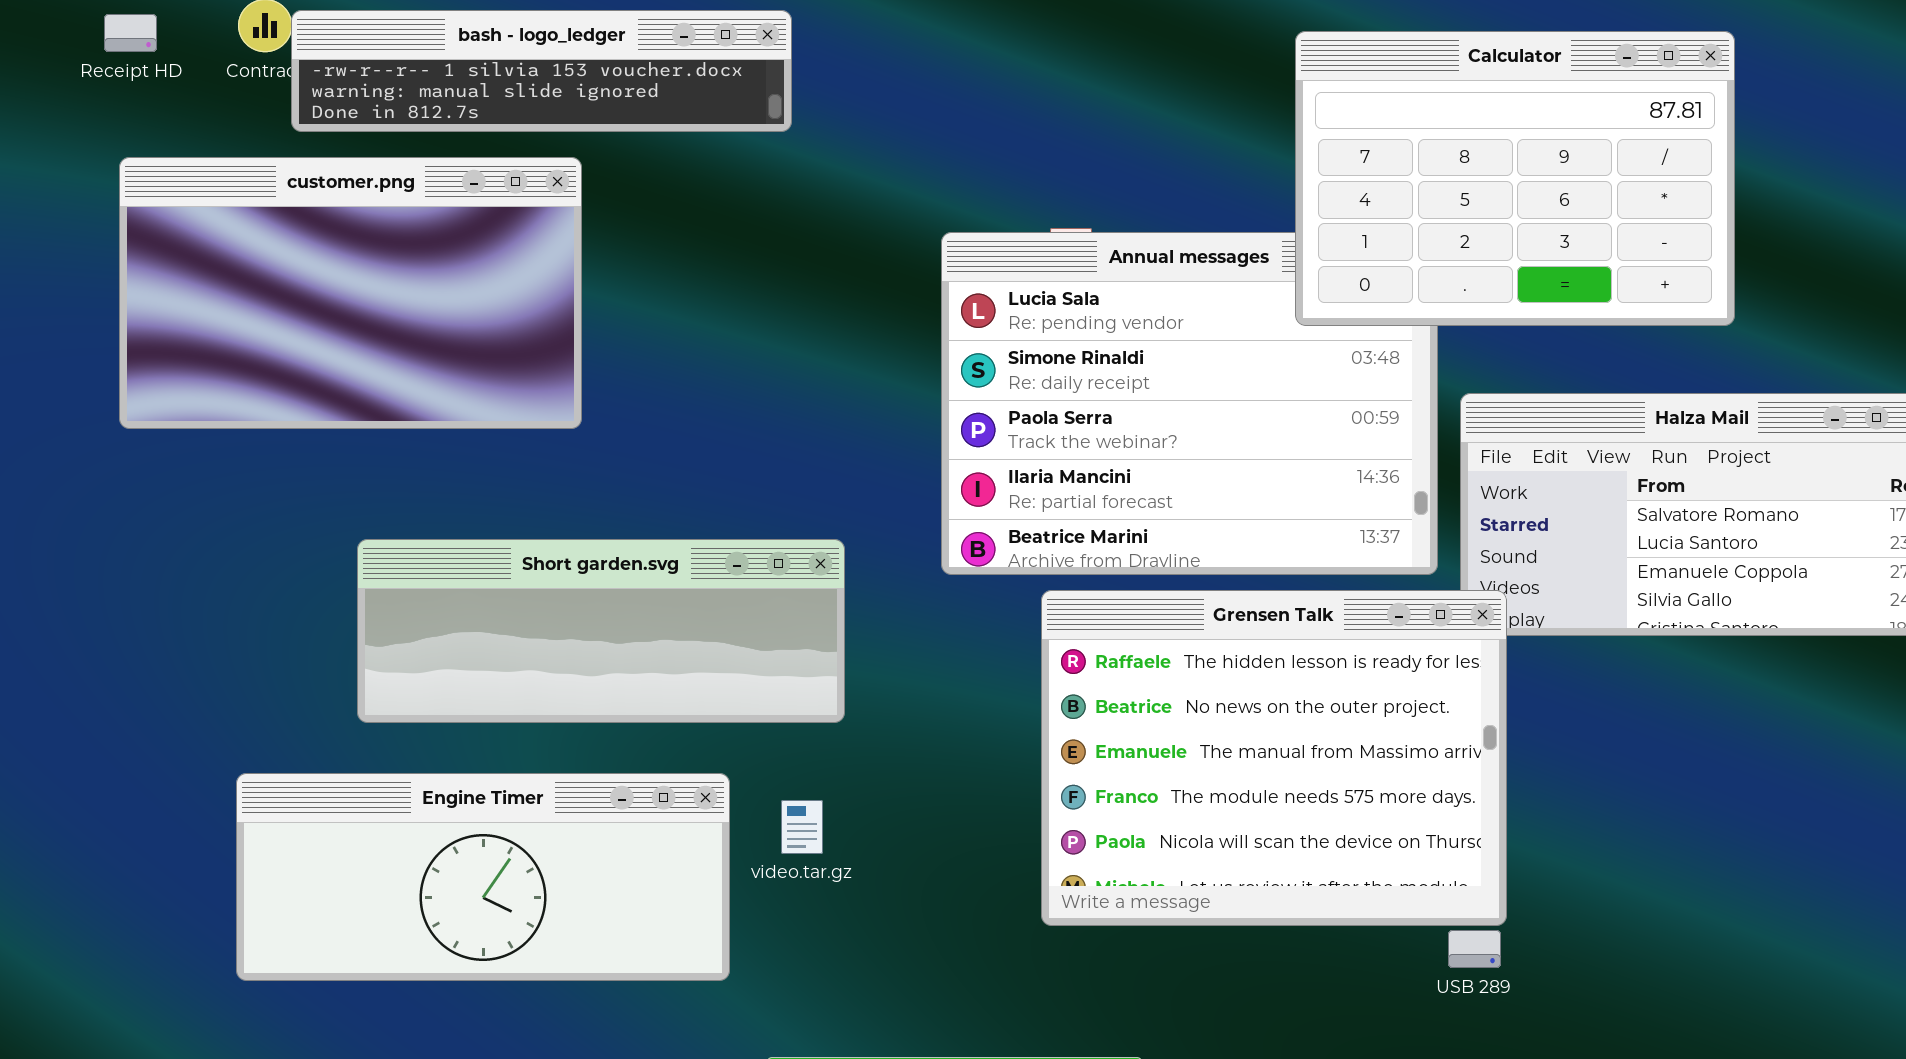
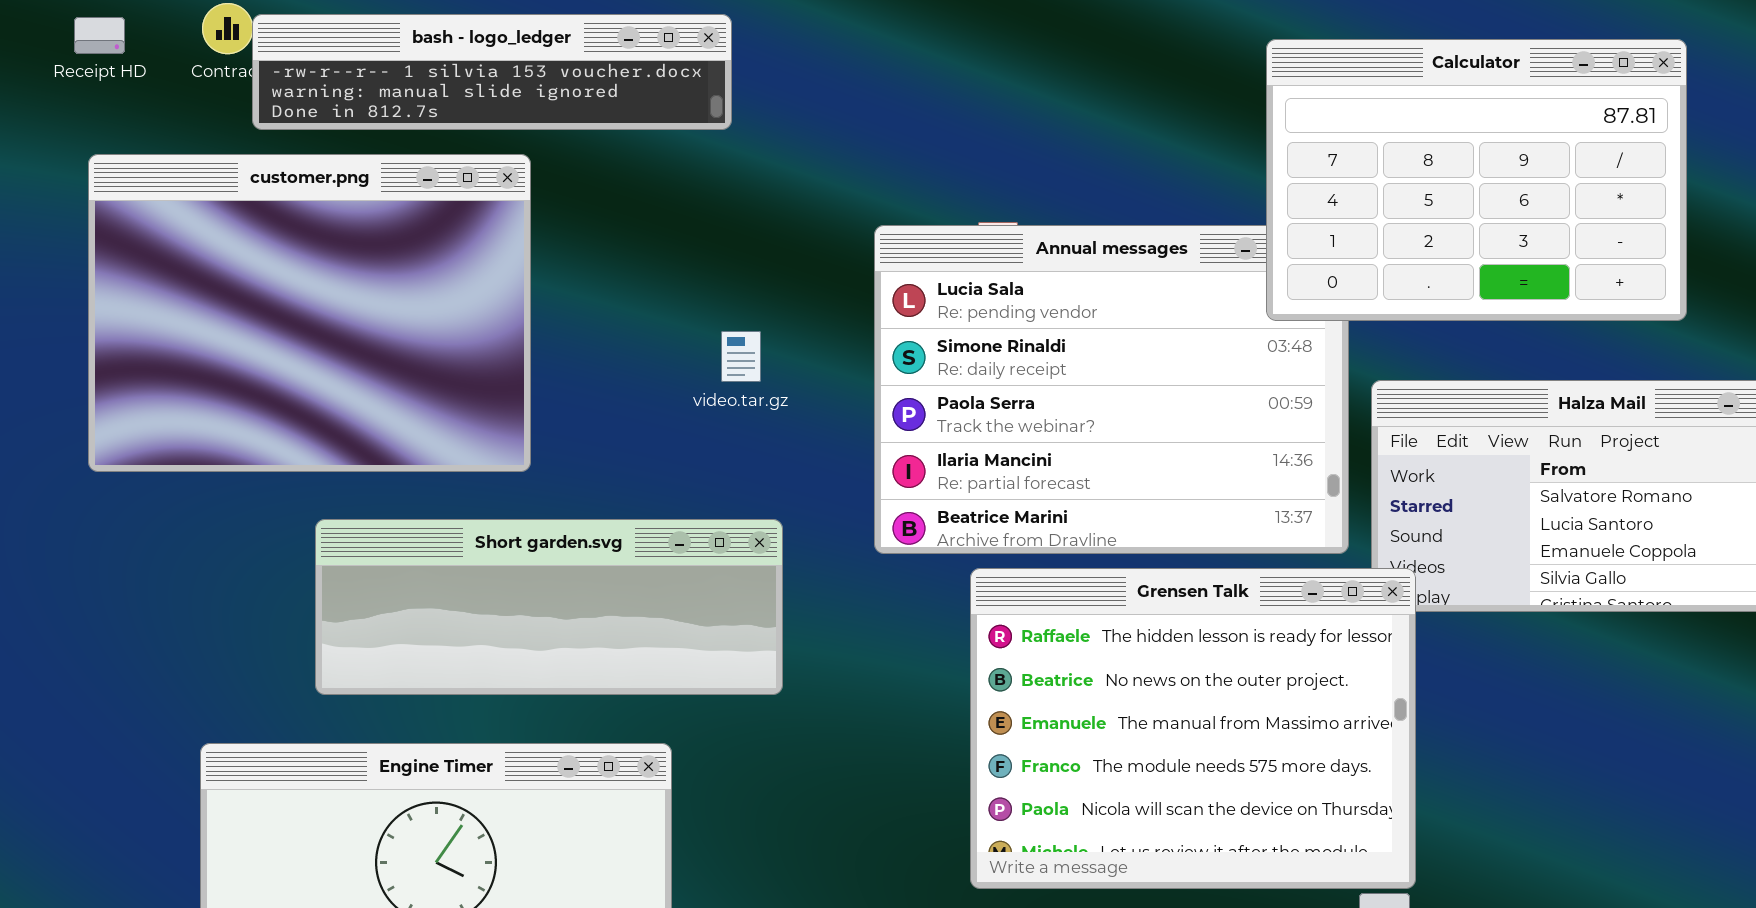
Calculator: [1295,31,1735,326] -> [1266,39,1687,321], moved
customer.png: [119,157,582,429] -> [88,154,531,472], resized
video.tar.gz: [781,800,823,854] -> [721,331,761,382], moved

